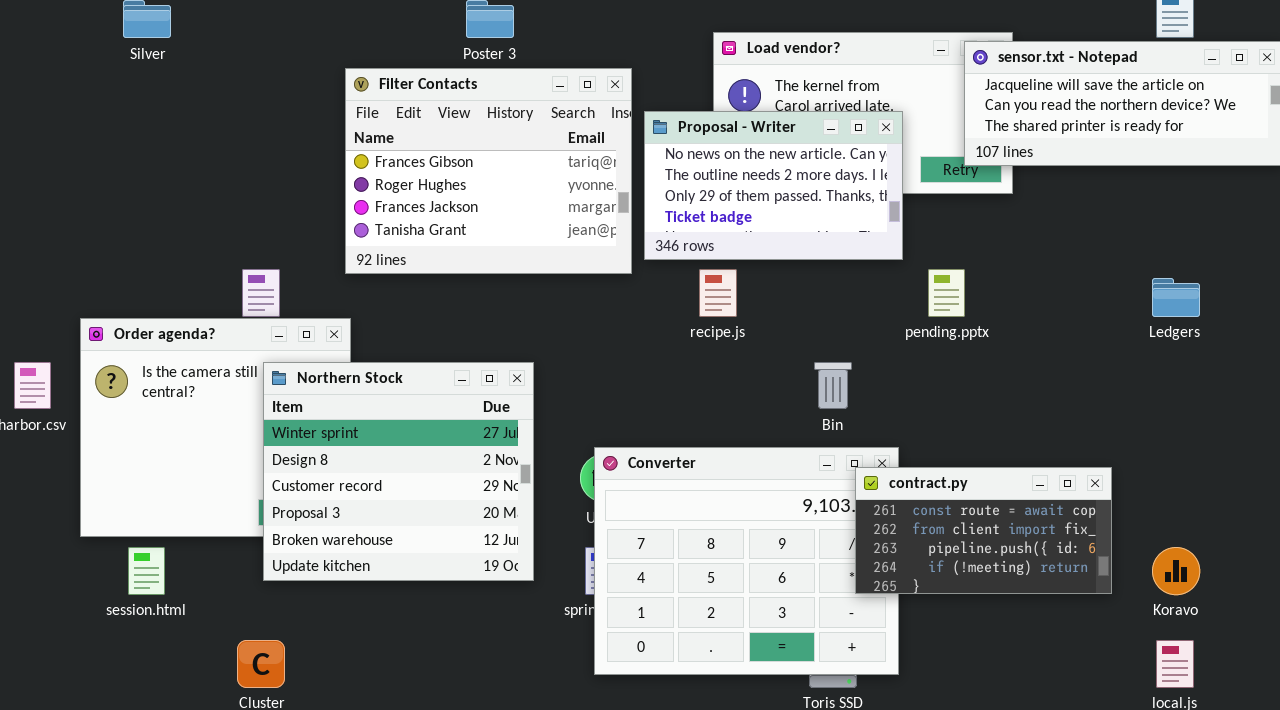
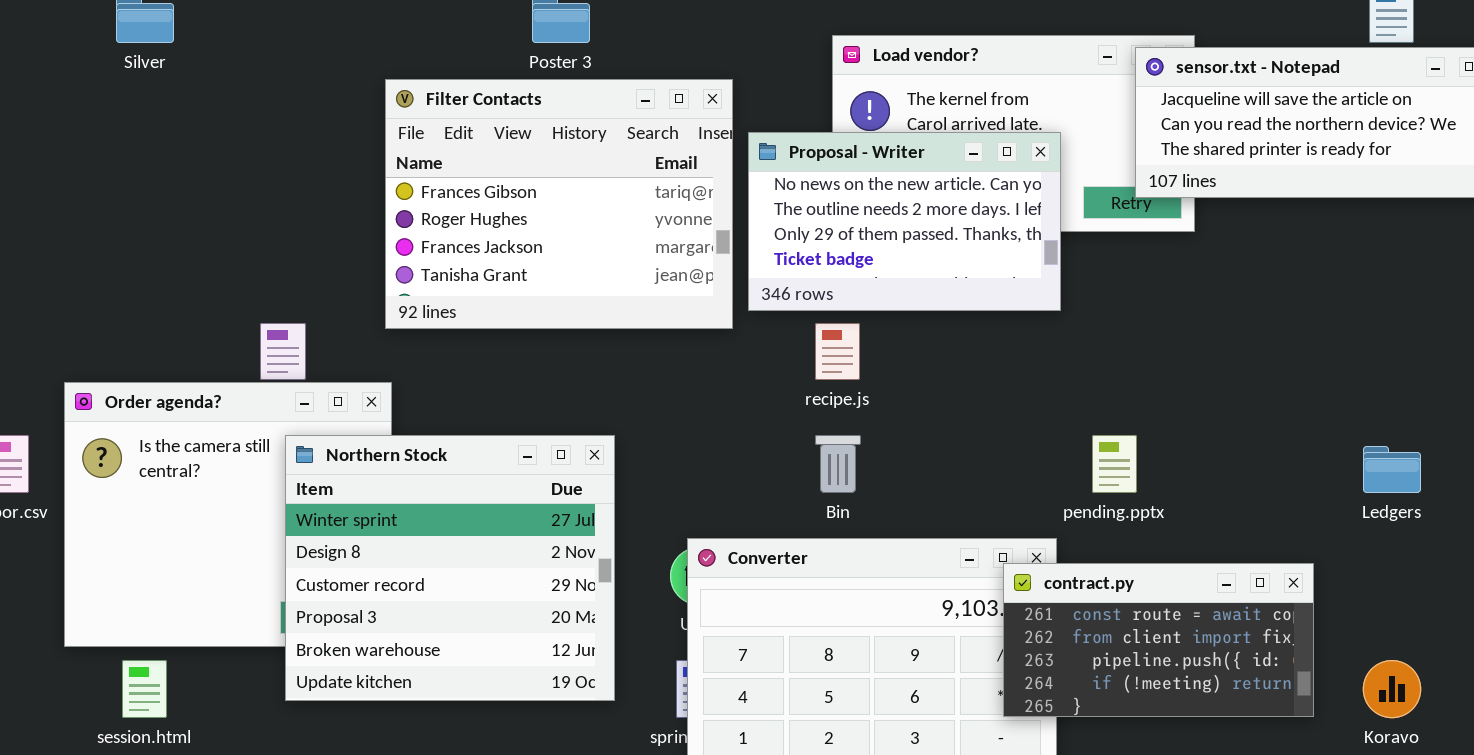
pending.pptx: [928,269,965,317] -> [1092,435,1137,493], moved
Ledgers: [1152,278,1200,317] -> [1363,446,1421,493], moved
Bin: [814,362,852,409] -> [815,435,861,493], moved

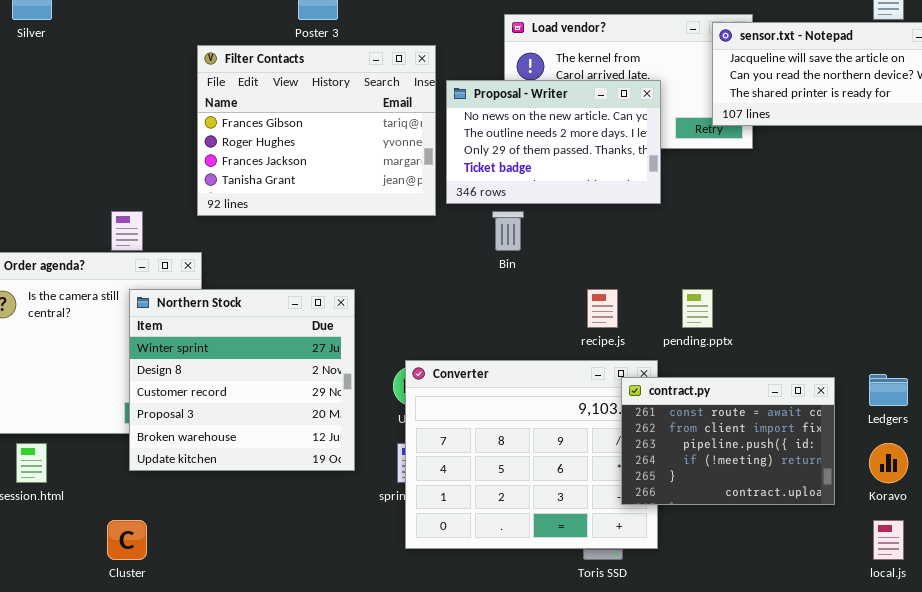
recipe.js: [815,323,860,380] -> [587,289,618,328], moved
Bin: [815,435,861,493] -> [492,211,524,251], moved
Ledgers: [1363,446,1421,493] -> [869,374,908,406], moved
contract.py: [1003,563,1314,717] -> [621,377,835,505], resized

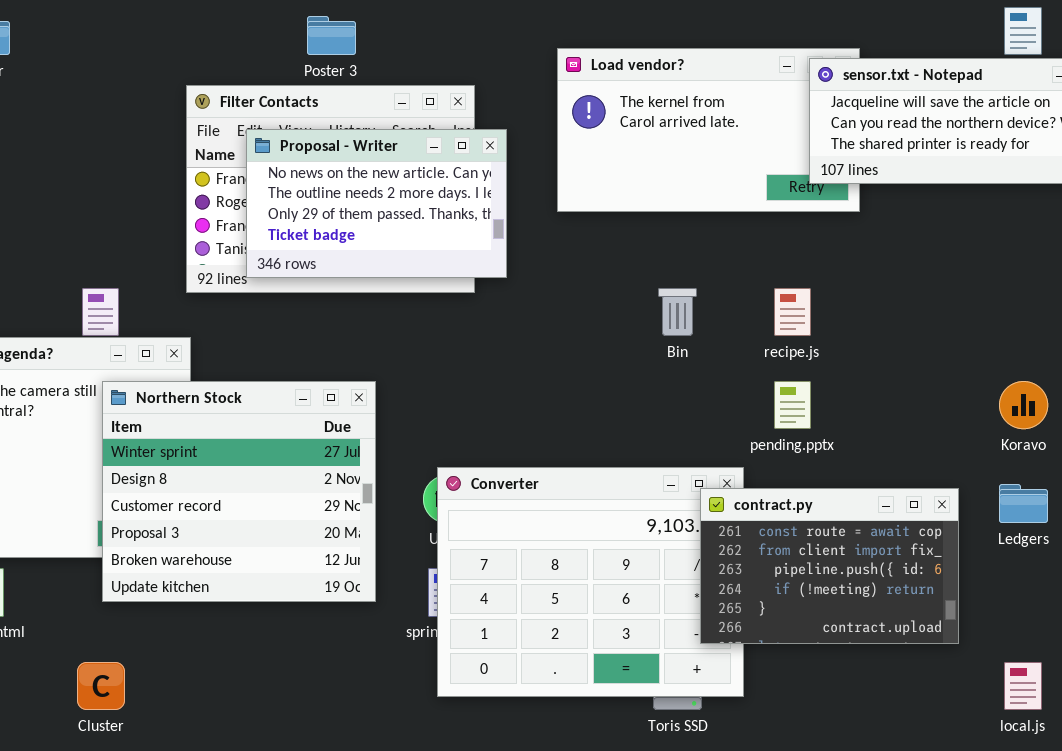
Proposal - Writer: [446,80,661,204] -> [246,129,507,278], moved
Bin: [492,211,524,251] -> [658,288,697,336], moved
recipe.js: [587,289,618,328] -> [774,288,811,336], moved
Koravo: [869,443,908,483] -> [999,381,1048,429], moved

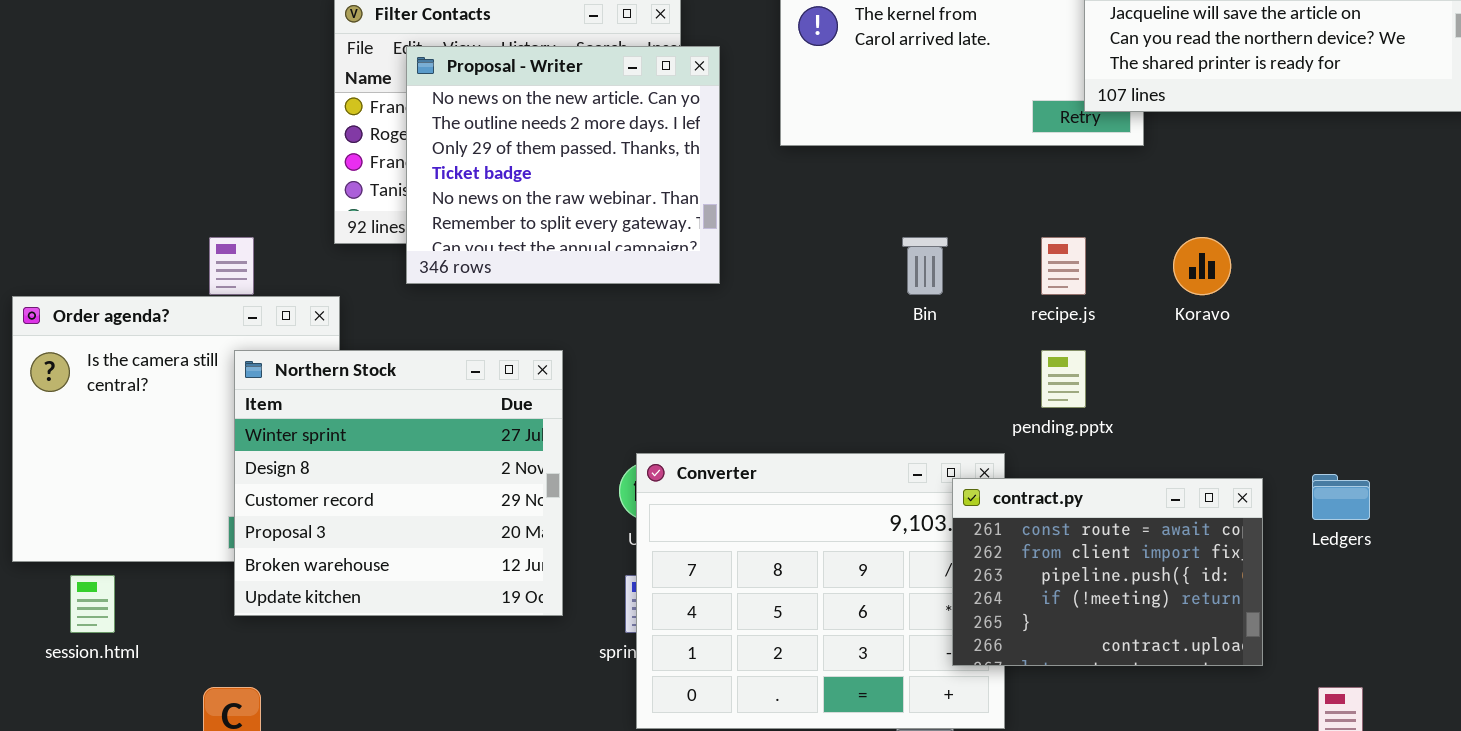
Proposal - Writer: [246,129,507,278] -> [406,46,720,284], resized
Koravo: [999,381,1048,429] -> [1173,237,1231,295], moved

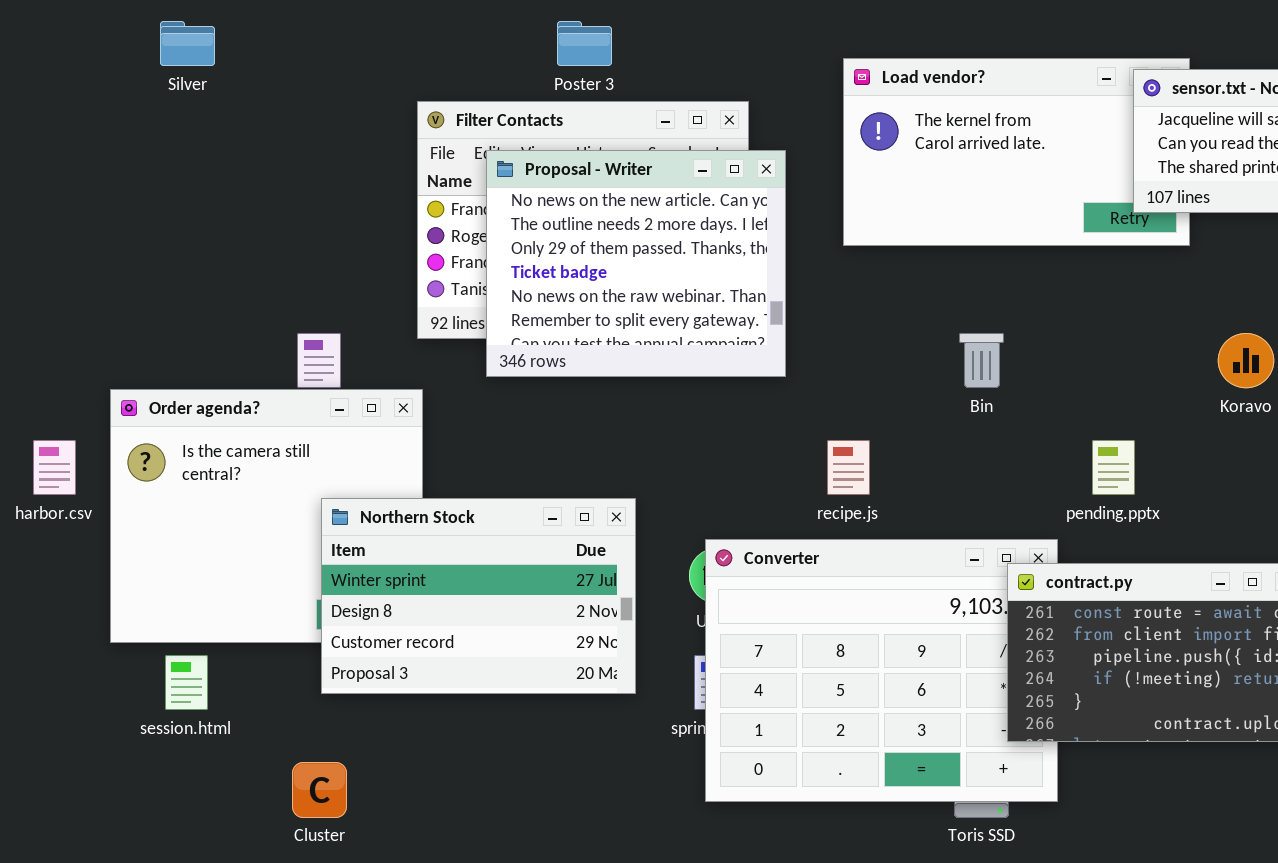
recipe.js: [1041,237,1086,295] -> [827,440,870,495], moved
Northern Stock: [234,350,563,616] -> [321,498,636,694], resized

